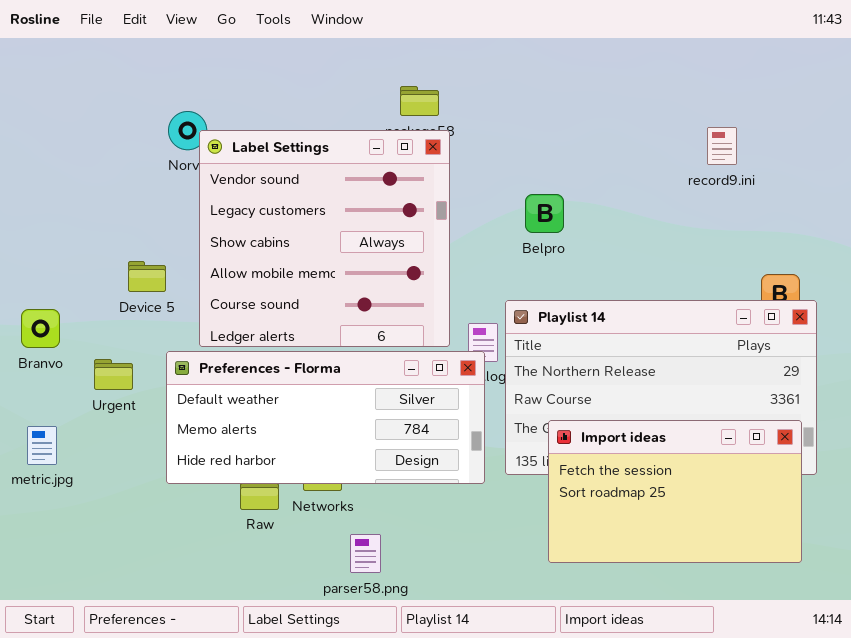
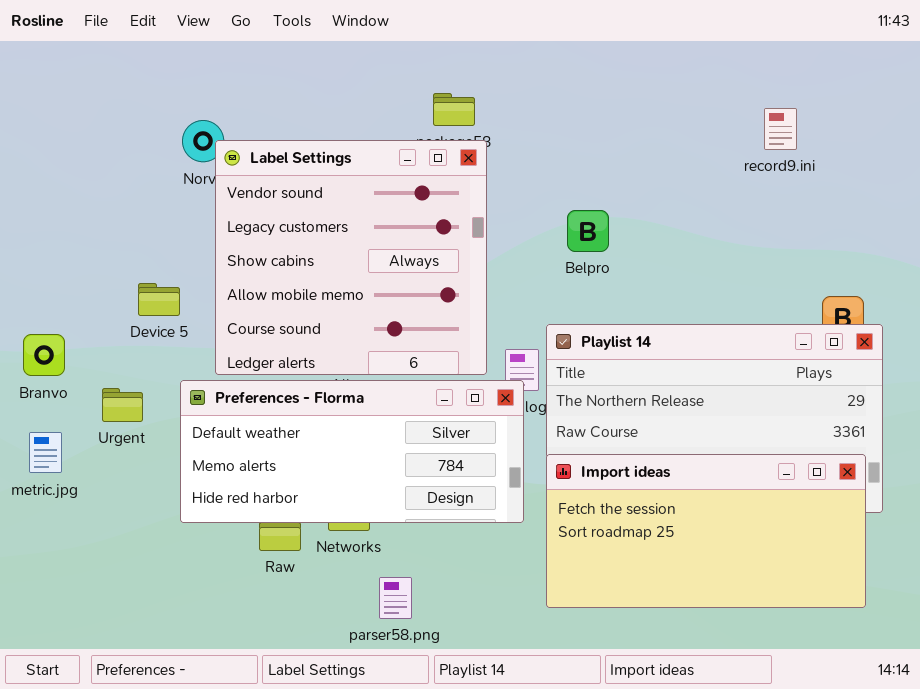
record9.ini: [707,127,737,165] -> [764,108,797,150], moved
Import ideas: [548,420,802,563] -> [546,454,866,608], resized
metric.jpg: [27,426,57,465] -> [29,432,62,473], moved

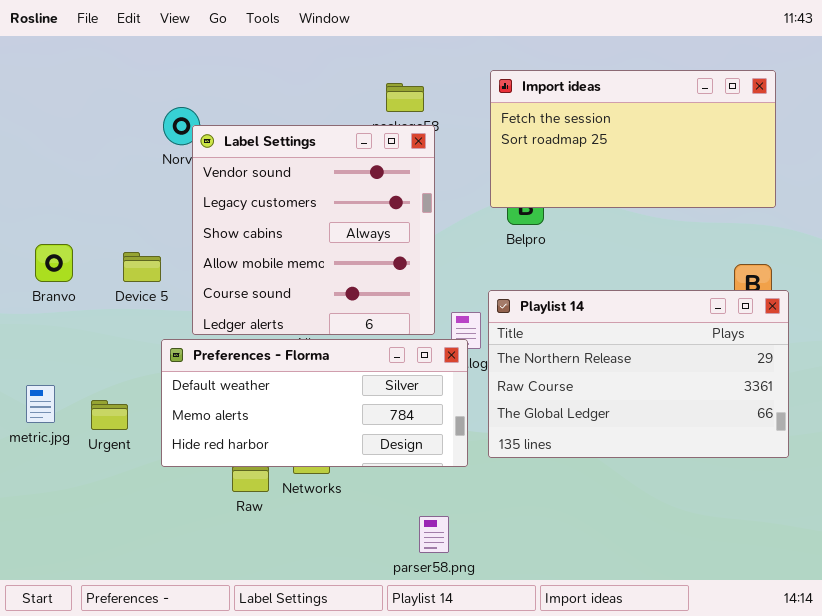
Branvo: [23,334,65,376] -> [35,244,73,282], moved
Urgent: [102,388,143,422] -> [91,400,128,430], moved
Import ideas: [546,454,866,608] -> [490,70,776,208], moved
parser58.png: [379,577,412,619] -> [419,516,449,553], moved

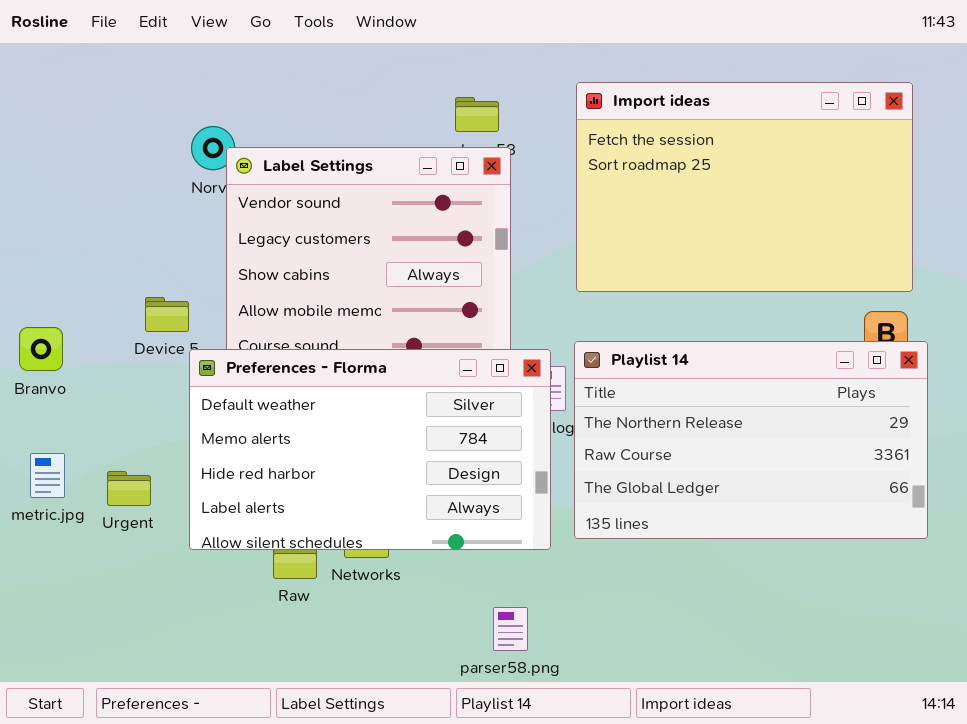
Import ideas: [490,70,776,208] -> [576,82,913,292], resized
Branvo: [35,244,73,282] -> [19,327,63,371], moved
Preferences - Florma: [161,339,468,467] -> [189,349,551,550], resized

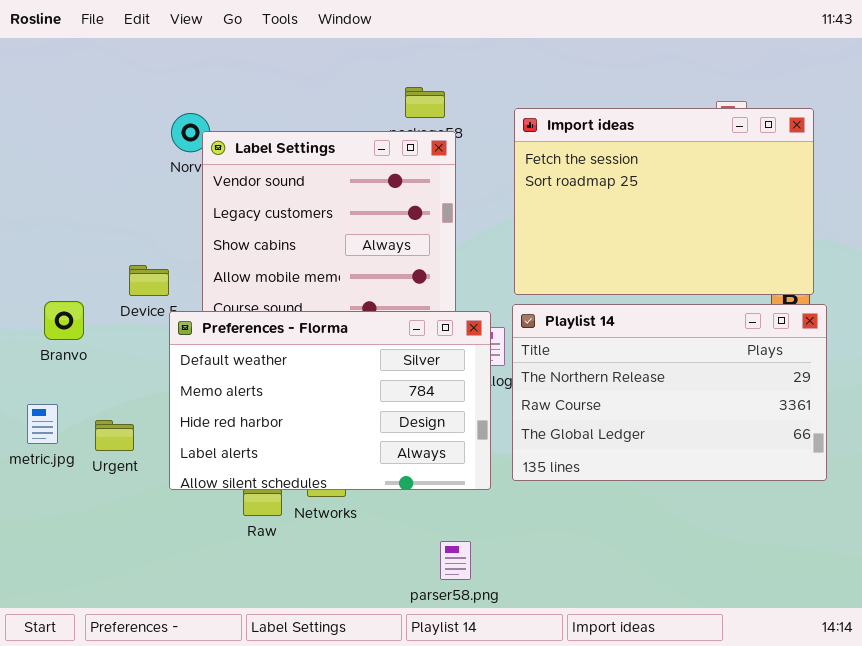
Import ideas: [576,82,913,292] -> [514,108,814,295], moved
Branvo: [19,327,63,371] -> [44,301,84,340], moved

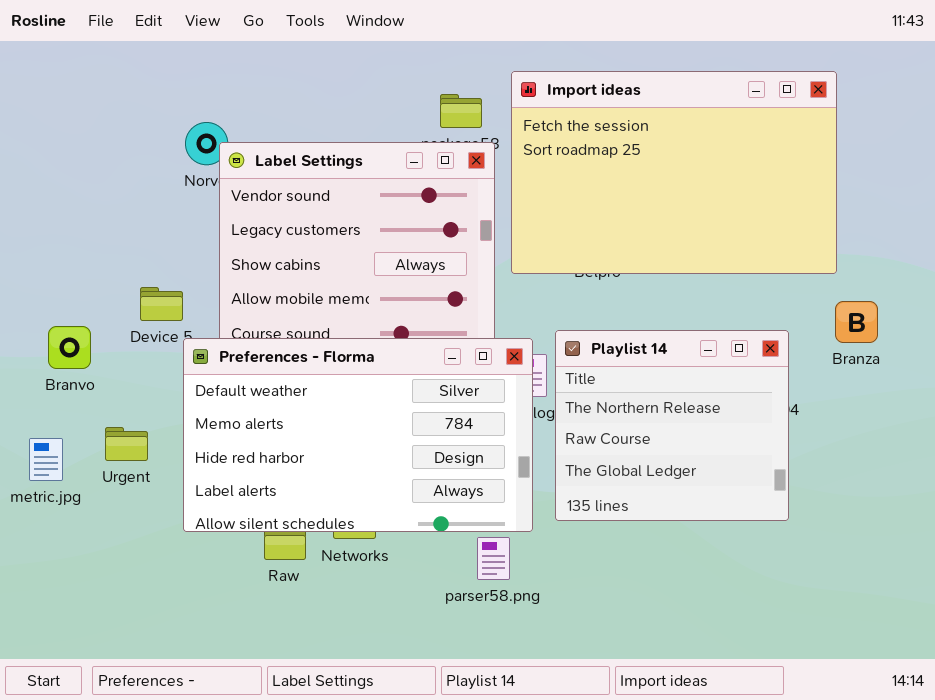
Import ideas: [514,108,814,295] -> [511,71,837,274], moved
Playlist 14: [512,304,827,481] -> [555,330,789,521], resized
Urgent: [95,420,134,451] -> [105,427,148,461], moved
parser58.png: [440,541,471,580] -> [477,537,510,580], moved

